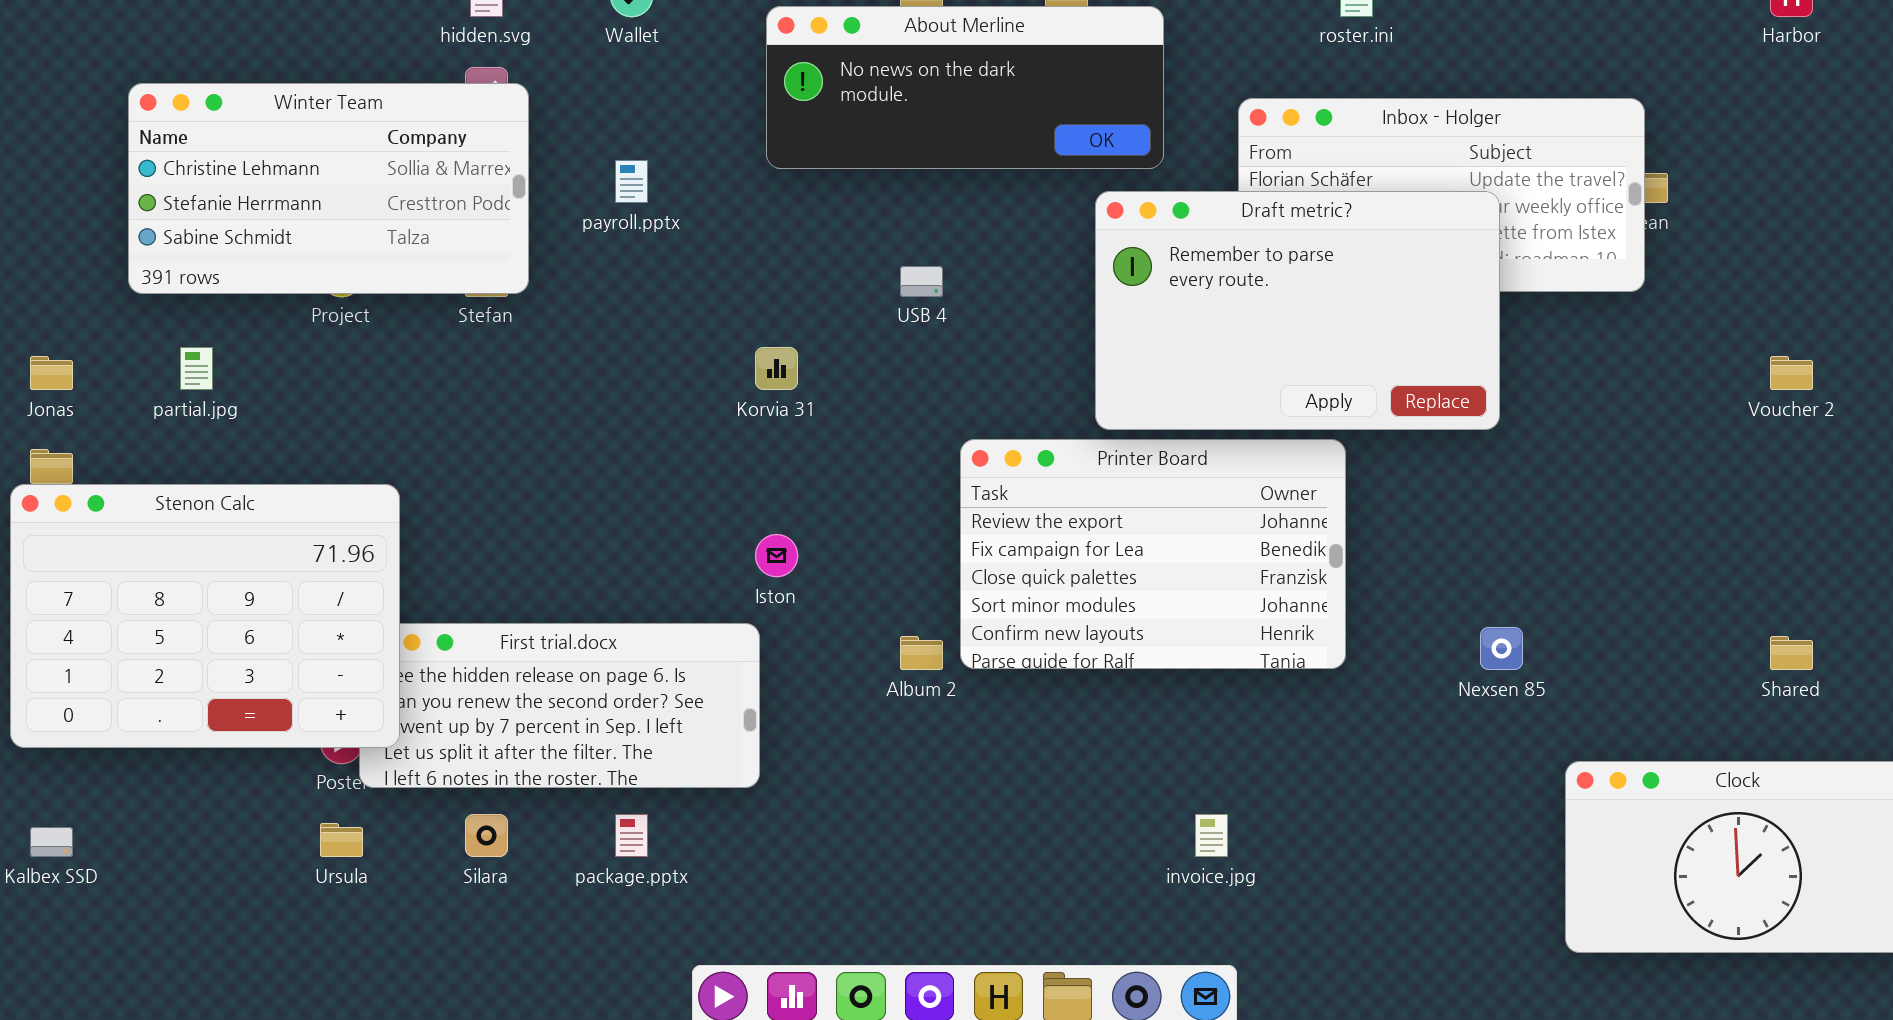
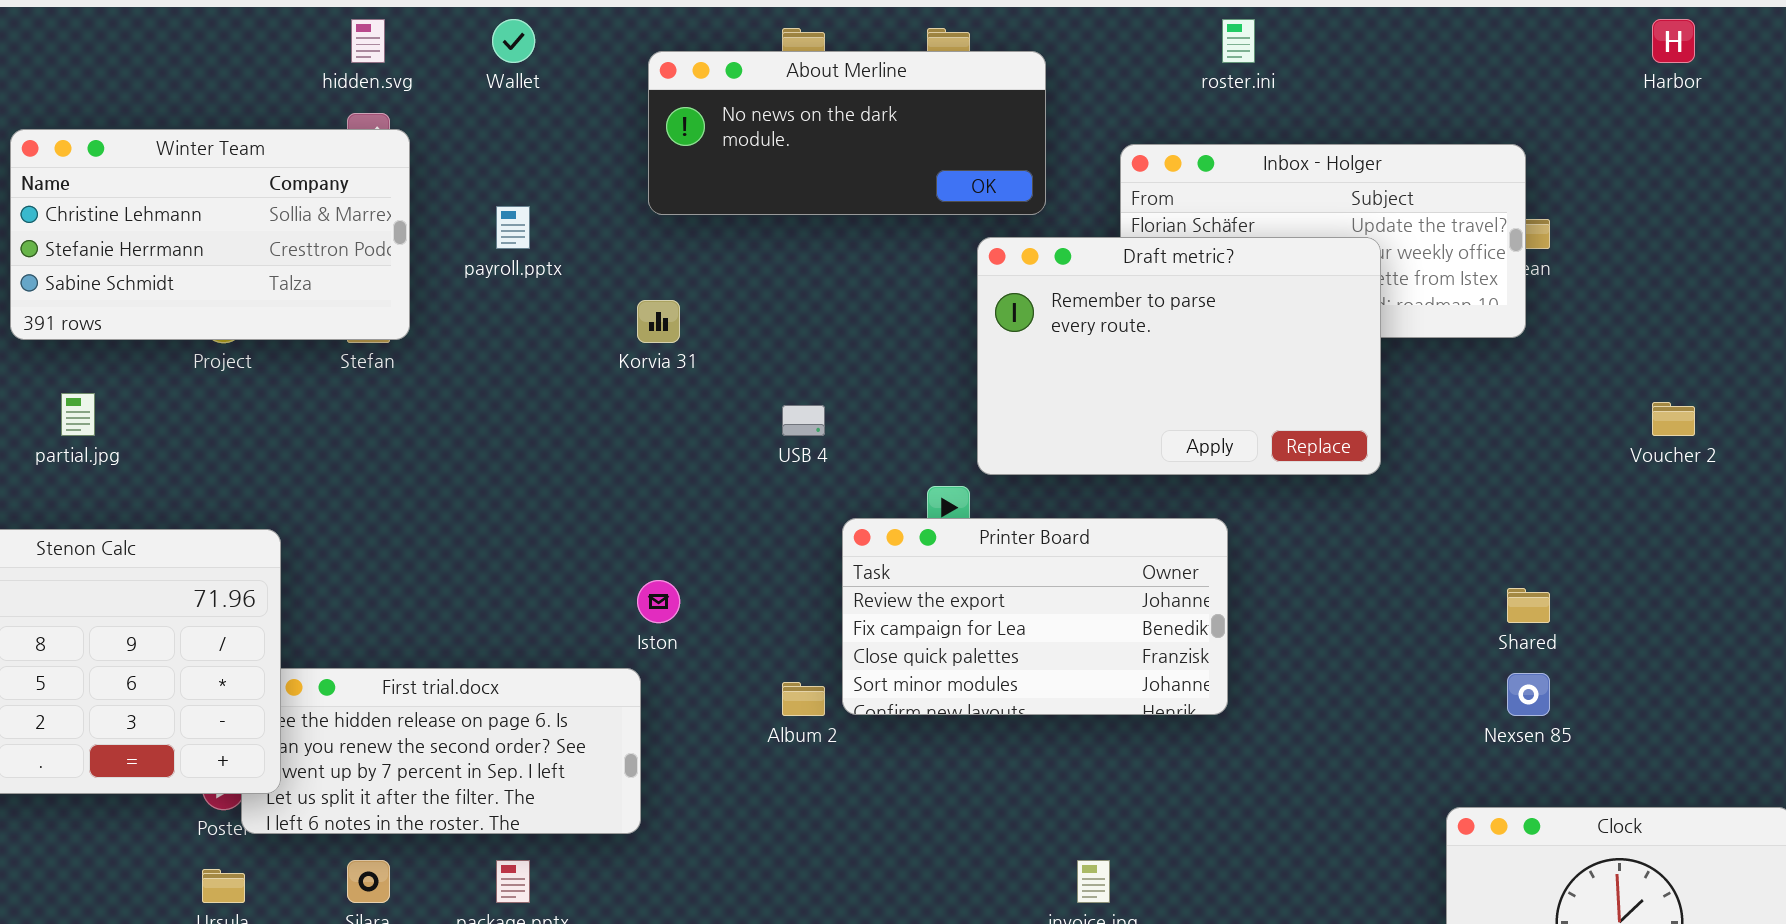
USB 4: [900,266,943,297] -> [782,405,825,436], moved
Korvia 31: [755,347,798,390] -> [637,300,680,343], moved
Printer Board: [960,439,1346,669] -> [842,518,1228,715], resized
Nexsen 85: [1480,627,1523,670] -> [1507,673,1550,716], moved
Shared: [1770,636,1813,670] -> [1507,588,1550,623], moved

